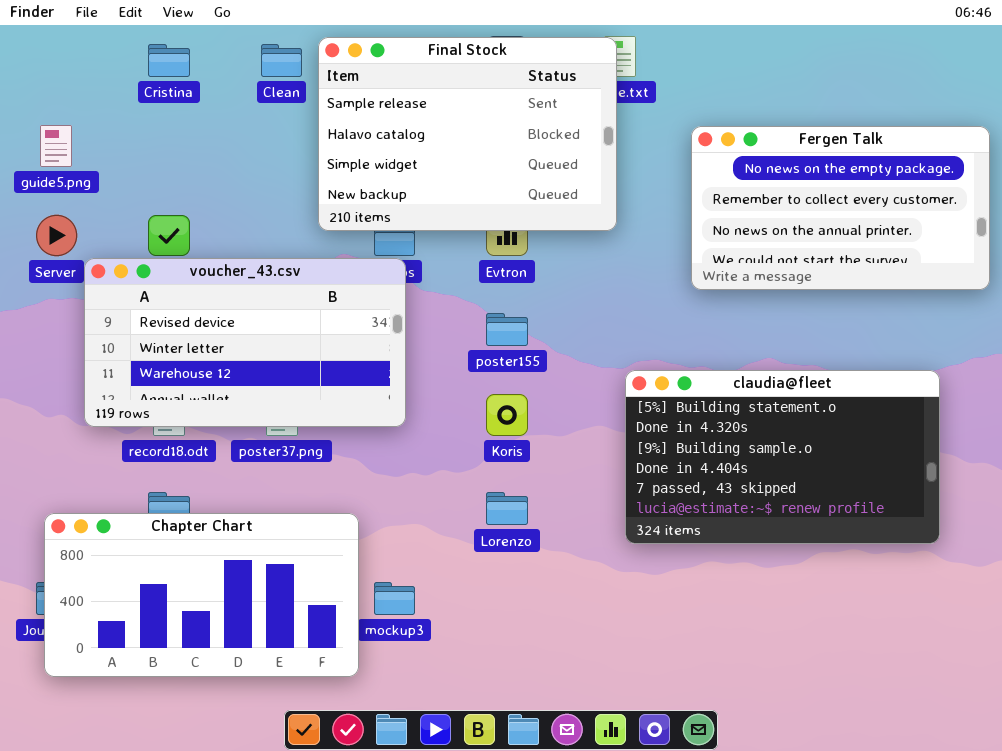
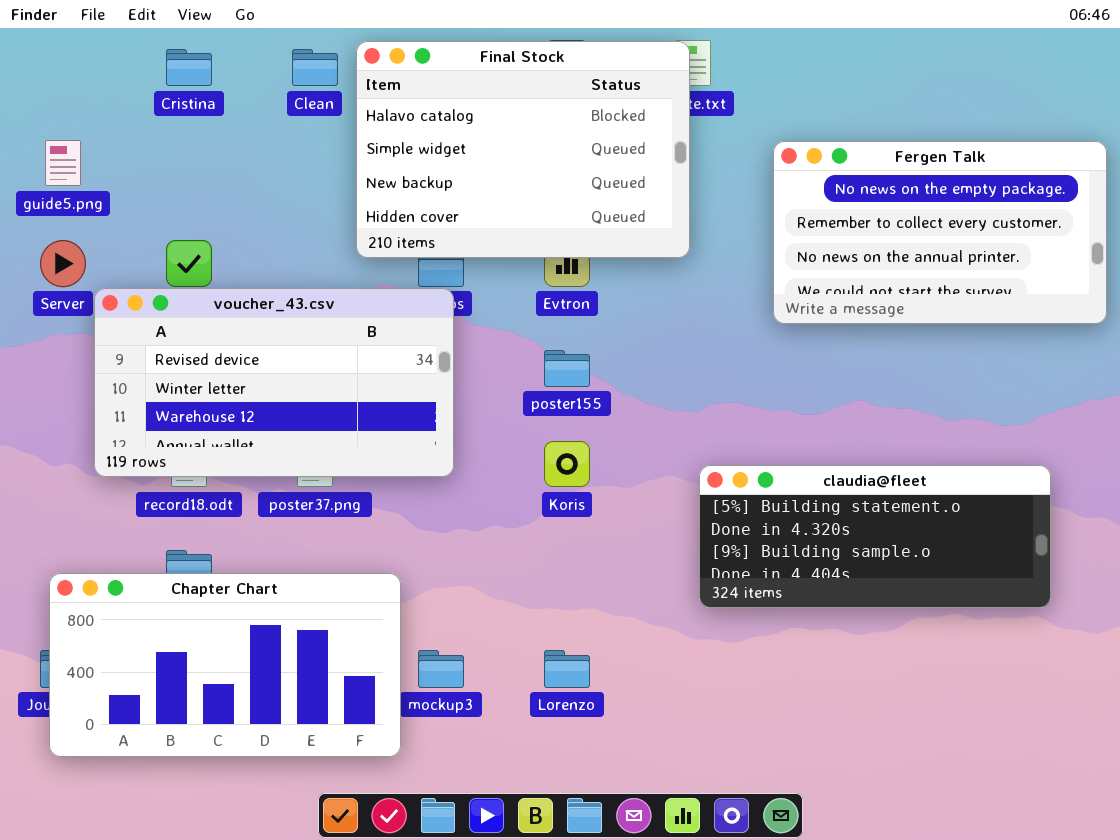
Final Stock: [318,37,617,231] -> [356,41,690,258], scrolled down 1 row
claudia@fleet: [625,370,940,544] -> [699,465,1051,608], resized
Lorenzo: [486,492,528,525] -> [544,650,590,688], moved

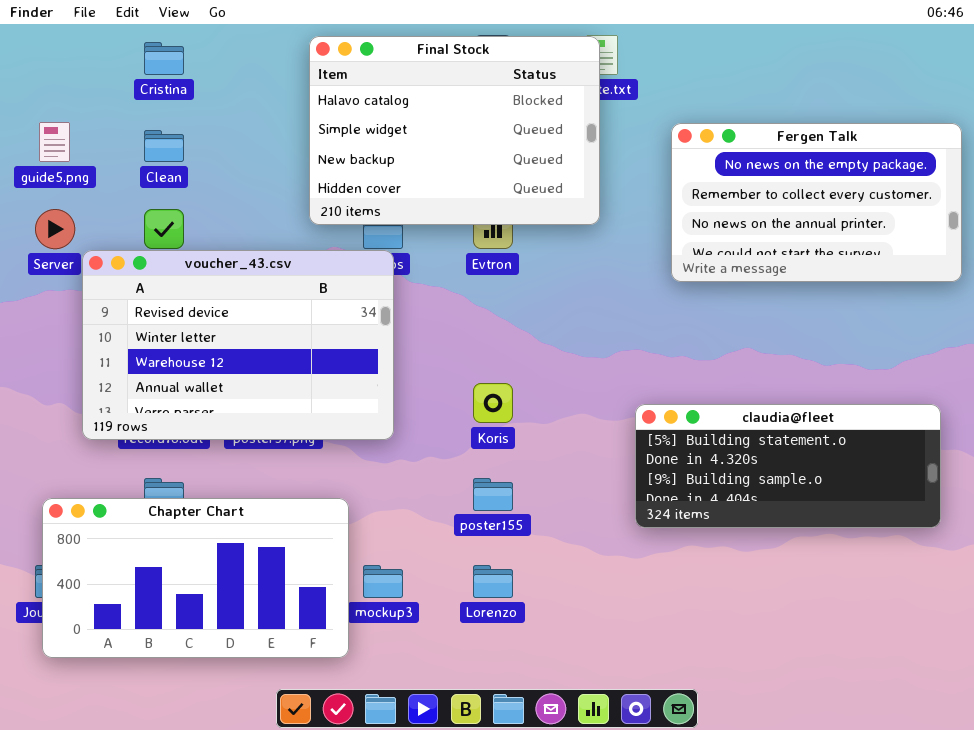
Clean: [292,49,338,86] -> [144,130,184,162], moved
voucher_43.csv: [94,288,454,477] -> [82,250,394,440], resized
poster155: [544,350,590,387] -> [473,478,513,511], moved
claudia@fleet: [699,465,1051,608] -> [635,404,941,528], moved

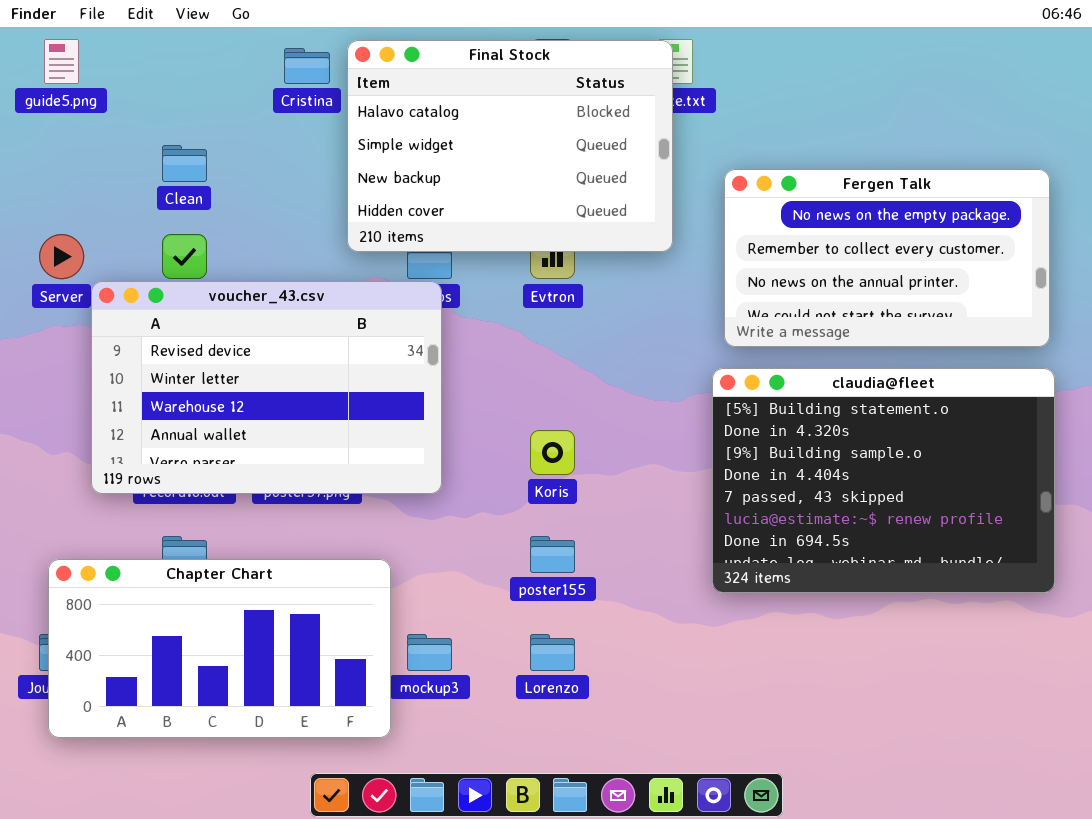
Cristina: [144,42,184,75] -> [284,48,330,84], moved
guide5.png: [39,122,70,162] -> [44,39,79,84], moved
Fergen Talk: [671,123,962,282] -> [724,169,1050,347], moved
claudia@fleet: [635,404,941,528] -> [712,368,1055,593], resized

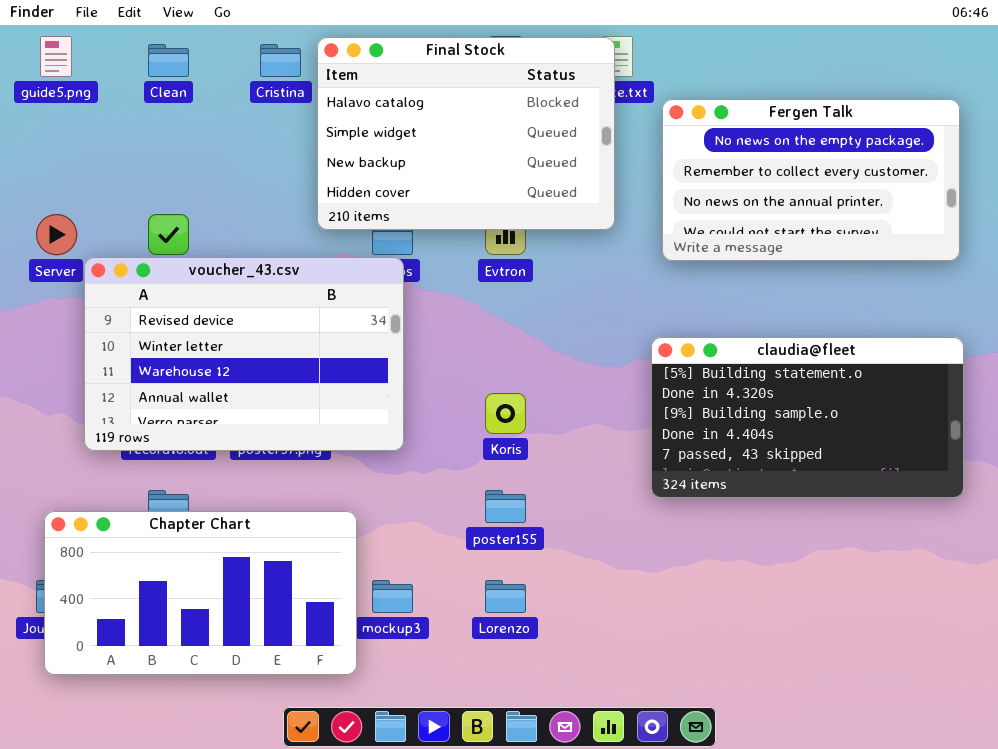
Clean: [162,145,207,182] -> [148,44,189,77], moved
Fergen Talk: [724,169,1050,347] -> [662,99,960,261], moved
claudia@fleet: [712,368,1055,593] -> [651,337,964,498], resized

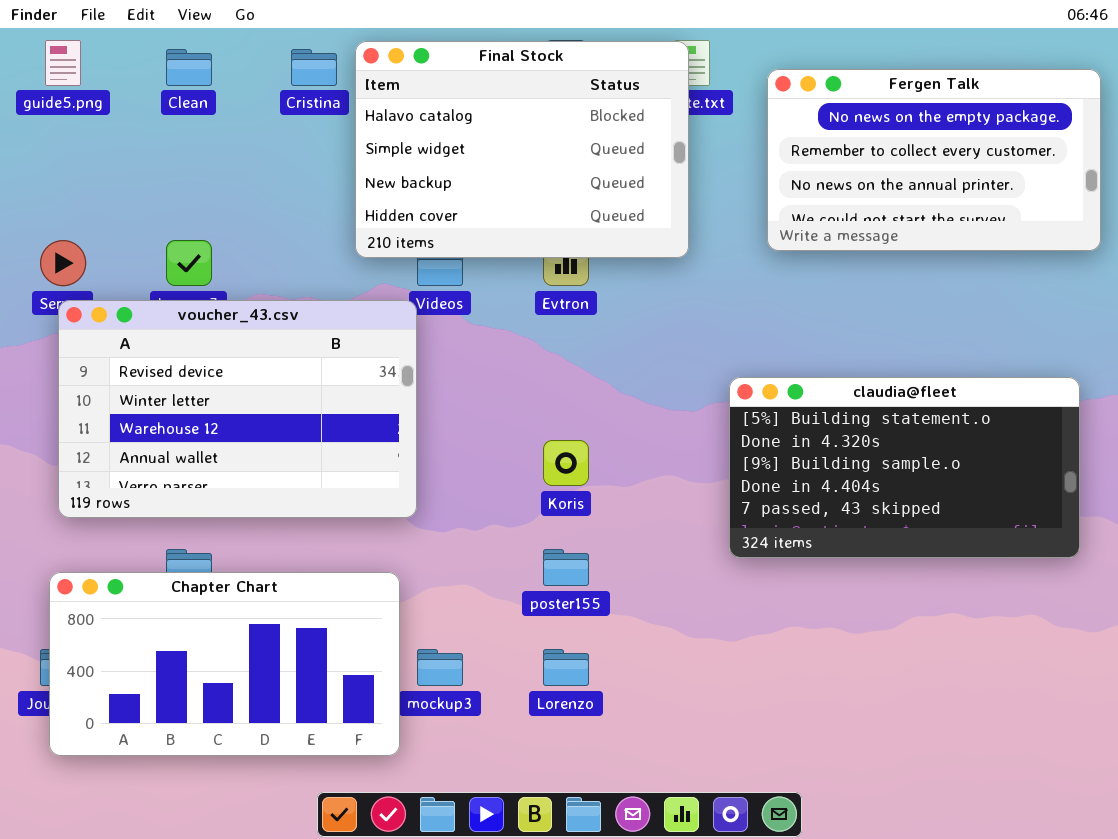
Fergen Talk: [662,99,960,261] -> [767,69,1101,251], moved
voucher_43.csv: [84,257,404,451] -> [58,300,417,518], moved

